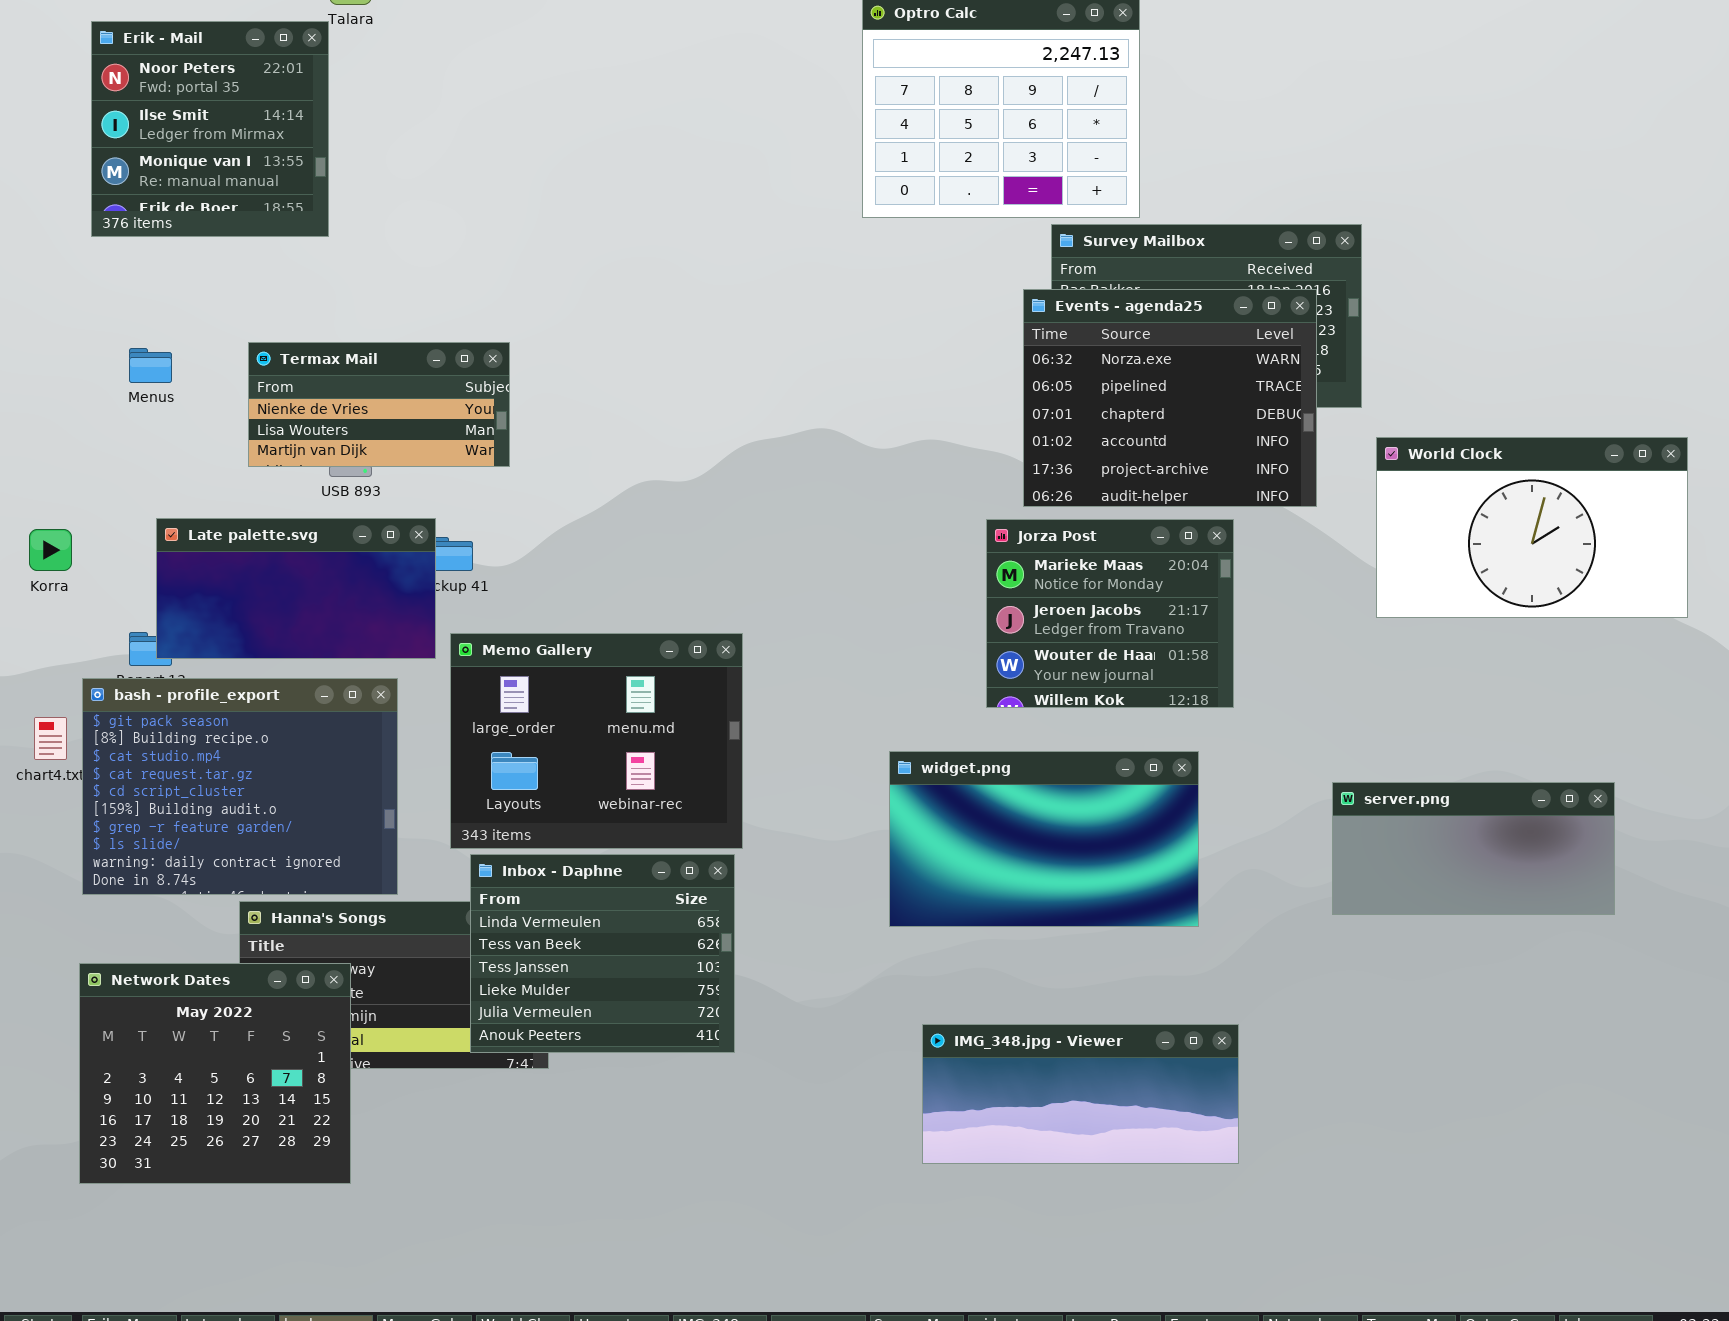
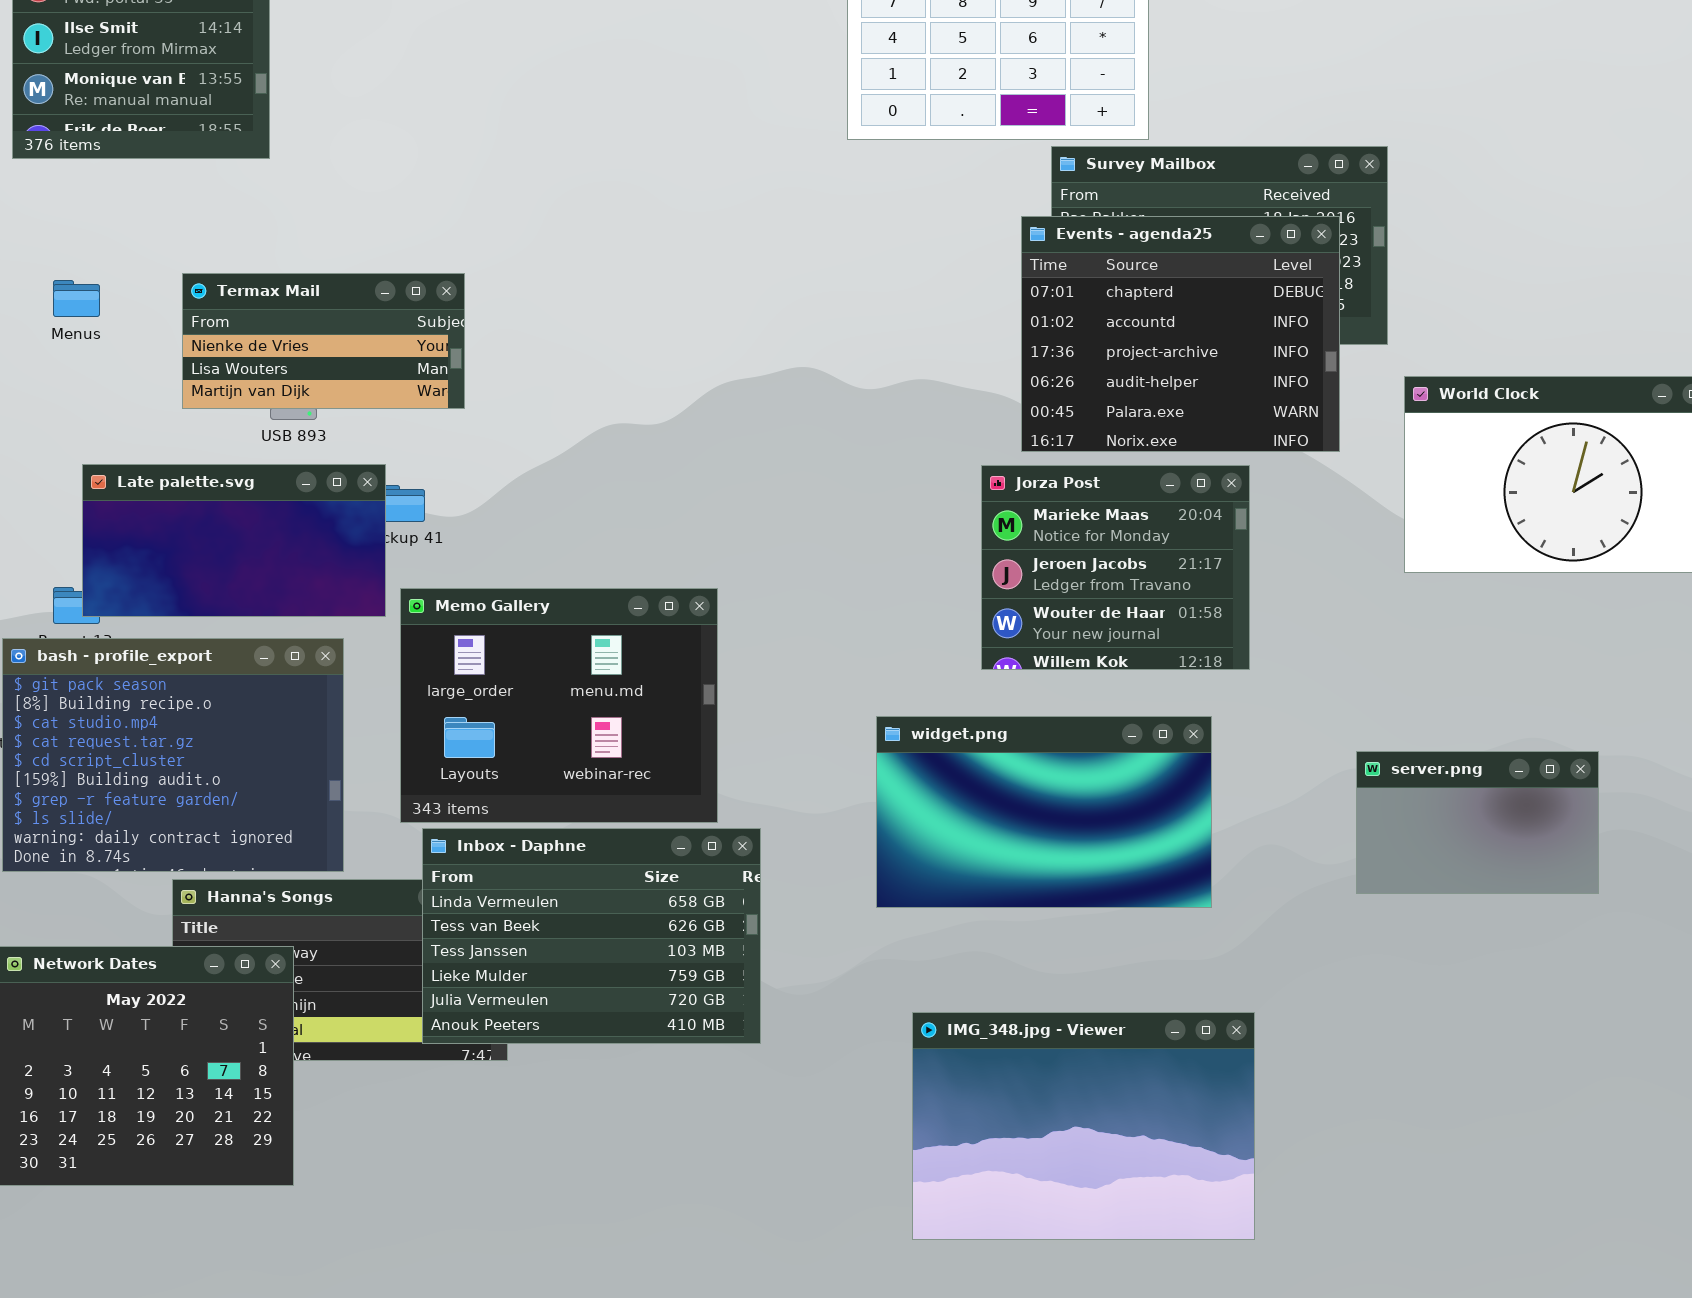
Events - agenda25: [1023,289,1317,507] -> [1021,216,1340,452], scrolled down 2 rows
server.png: [1332,782,1615,915] -> [1356,751,1599,894], resized
Inbox - Daphne: [470,854,735,1053] -> [422,828,761,1044], resized
IMG_348.jpg - Viewer: [922,1024,1239,1164] -> [912,1012,1255,1240], resized

